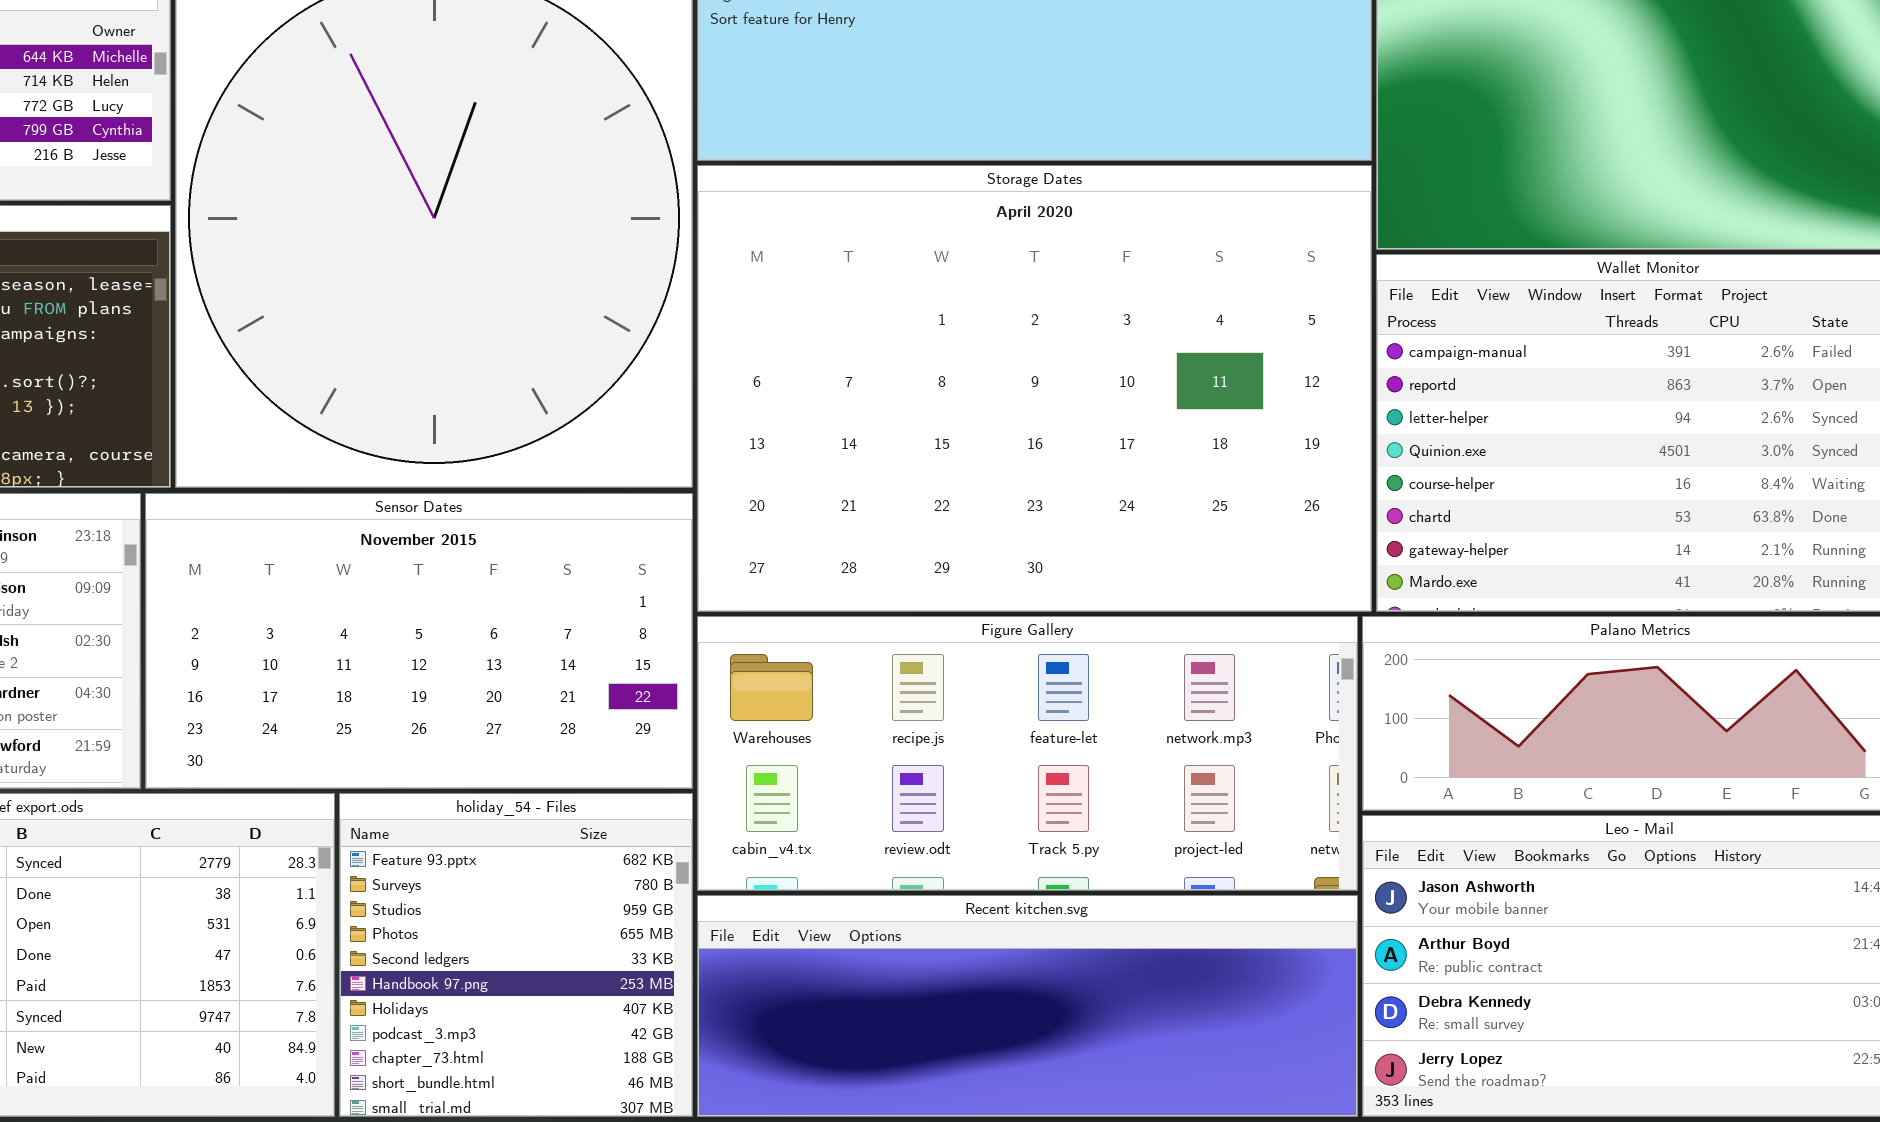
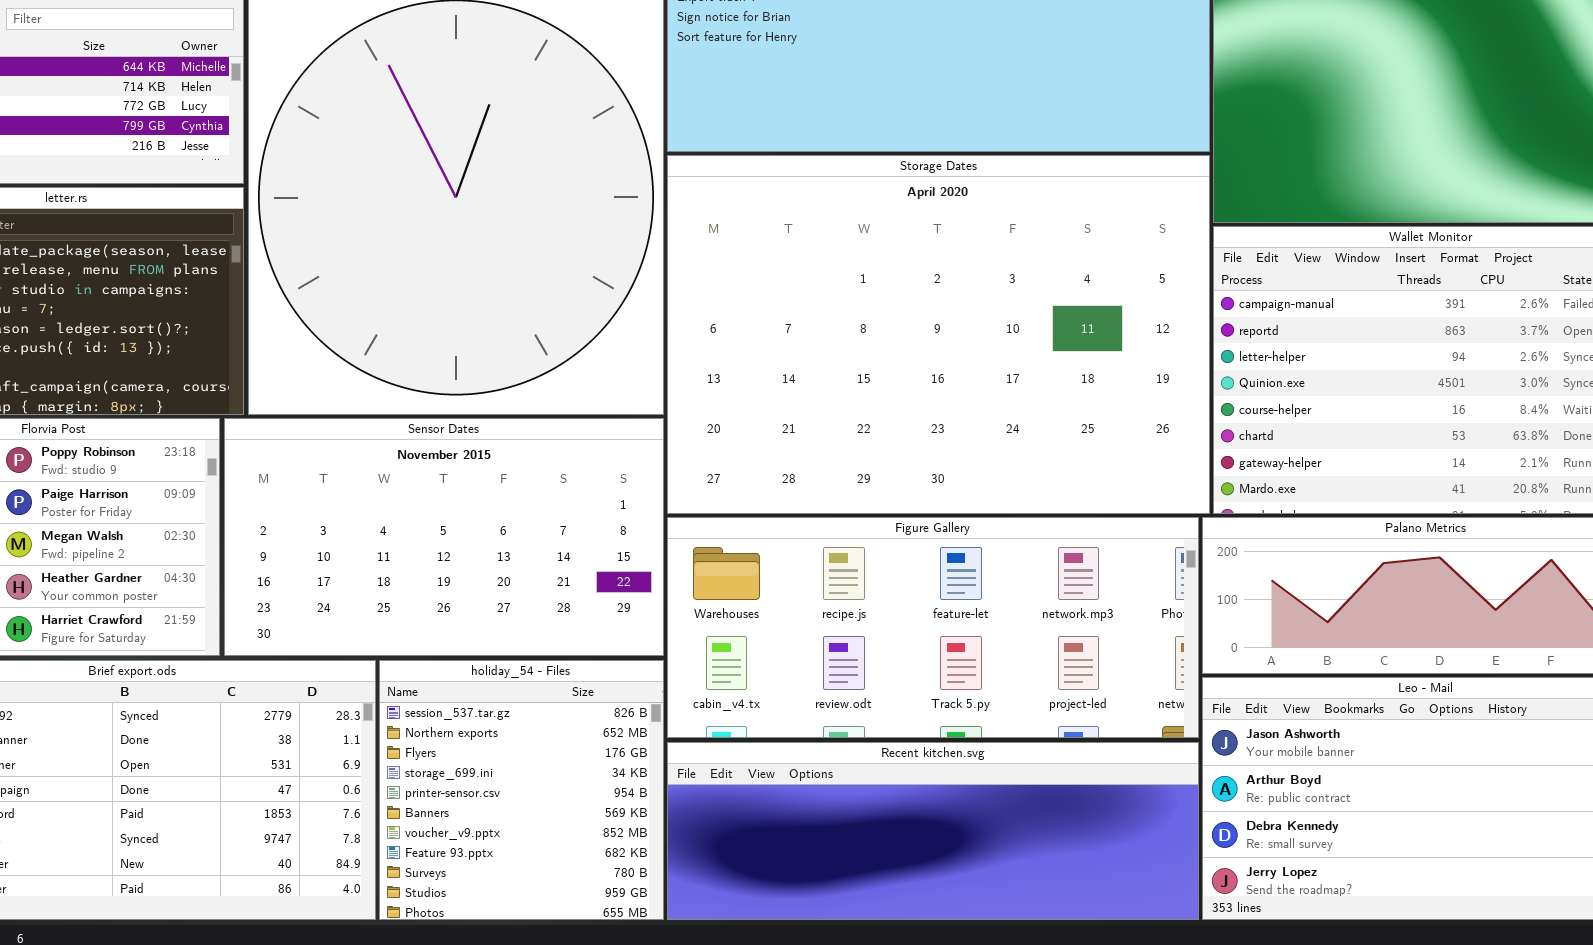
holiday_54 - Files: [339,793,693,1117] -> [379,660,664,920], scrolled up 7 rows

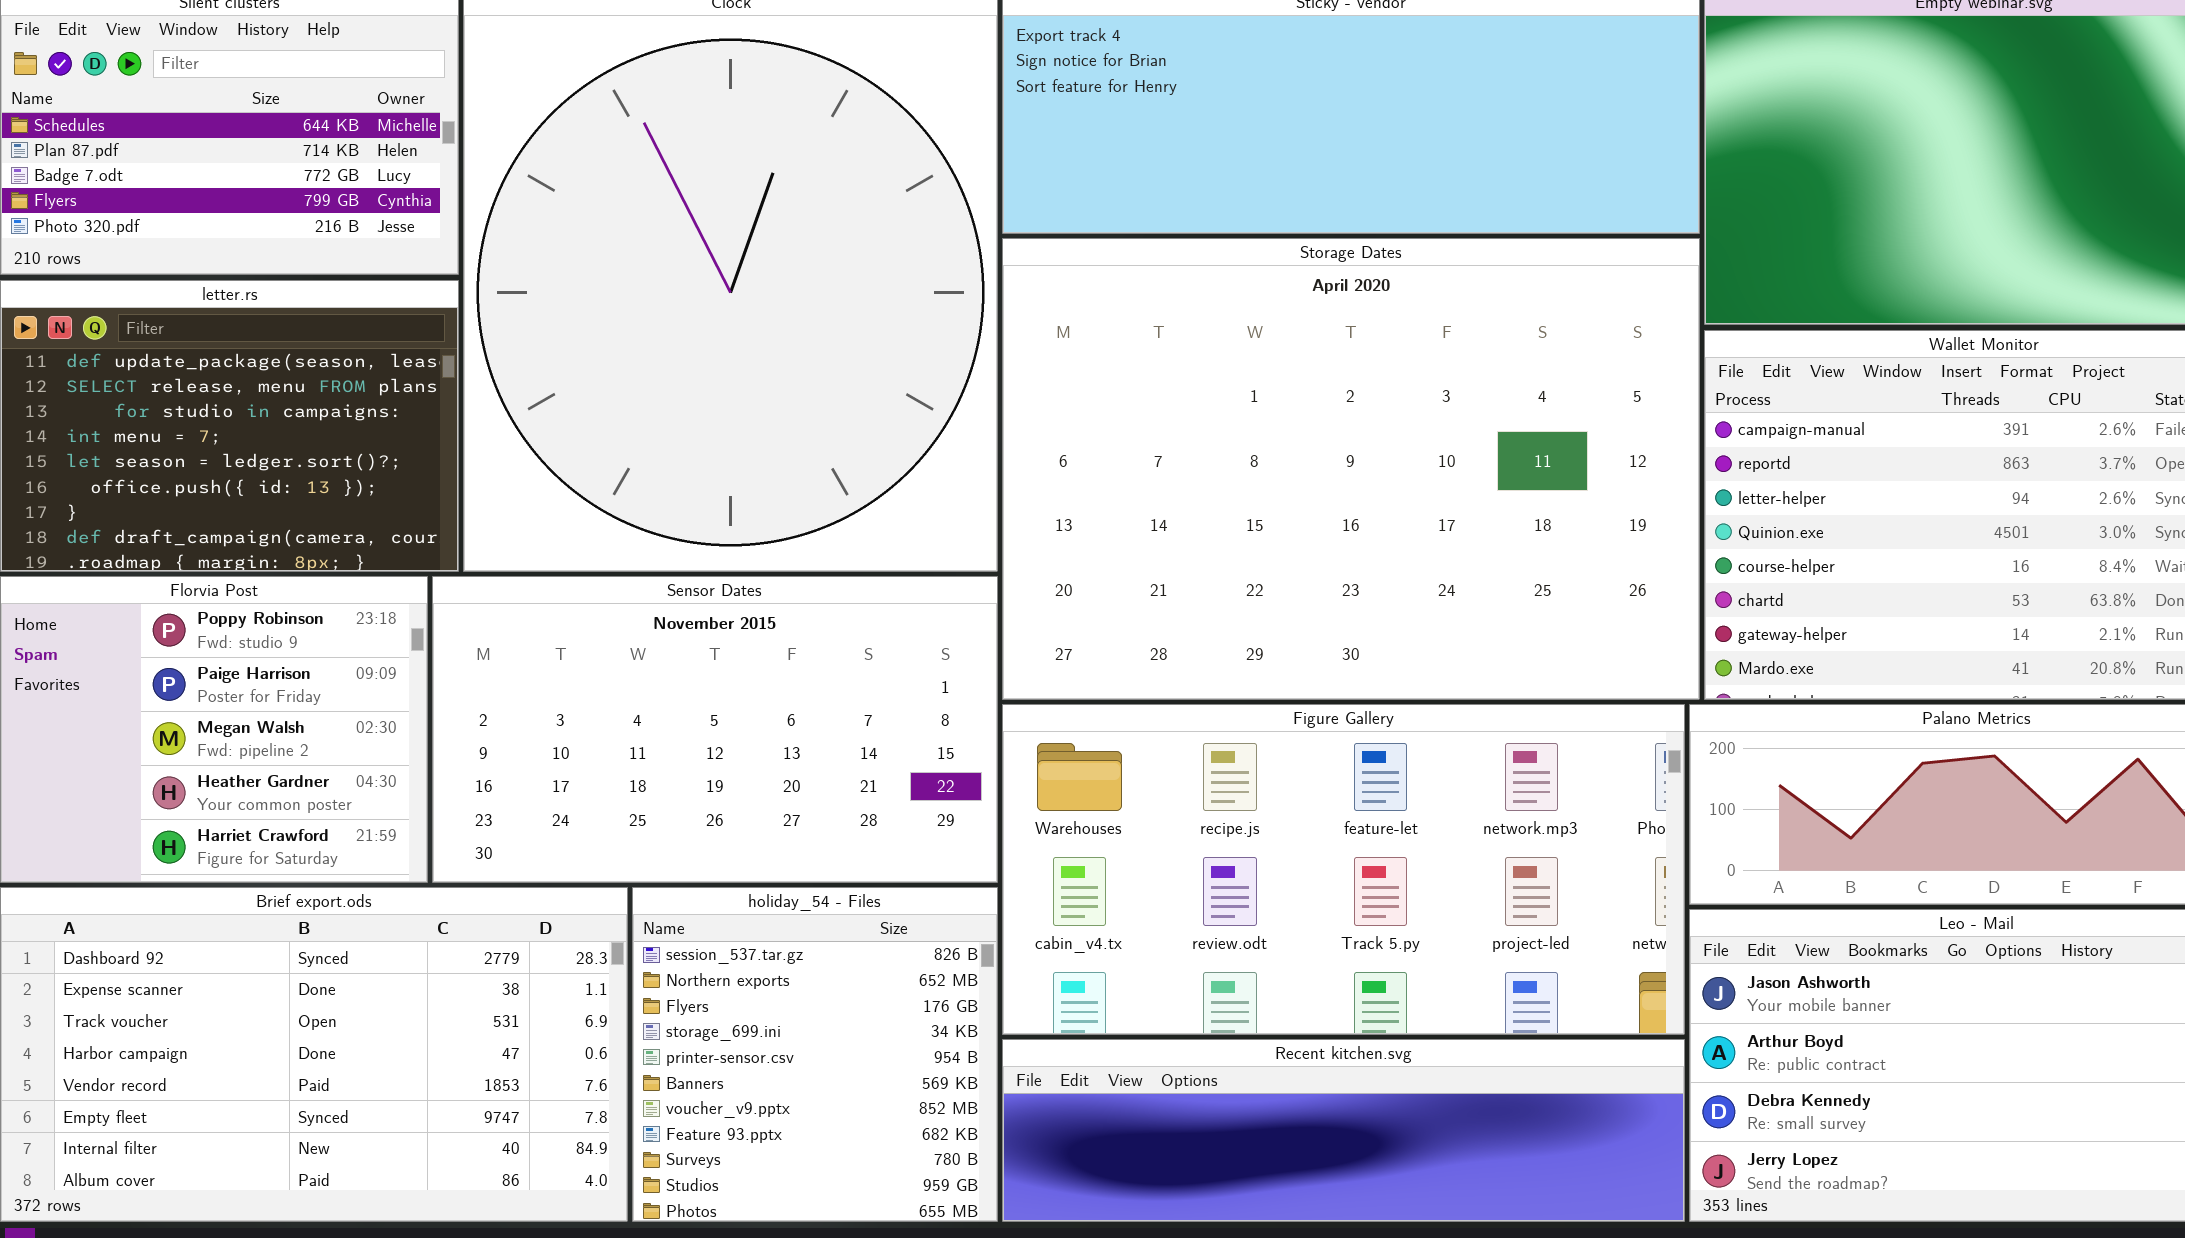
Figure Gallery: [667,517,1199,738] -> [1002,704,1685,1035], resized
Recent kitchen.svg: [667,742,1199,920] -> [1002,1039,1685,1222], resized

